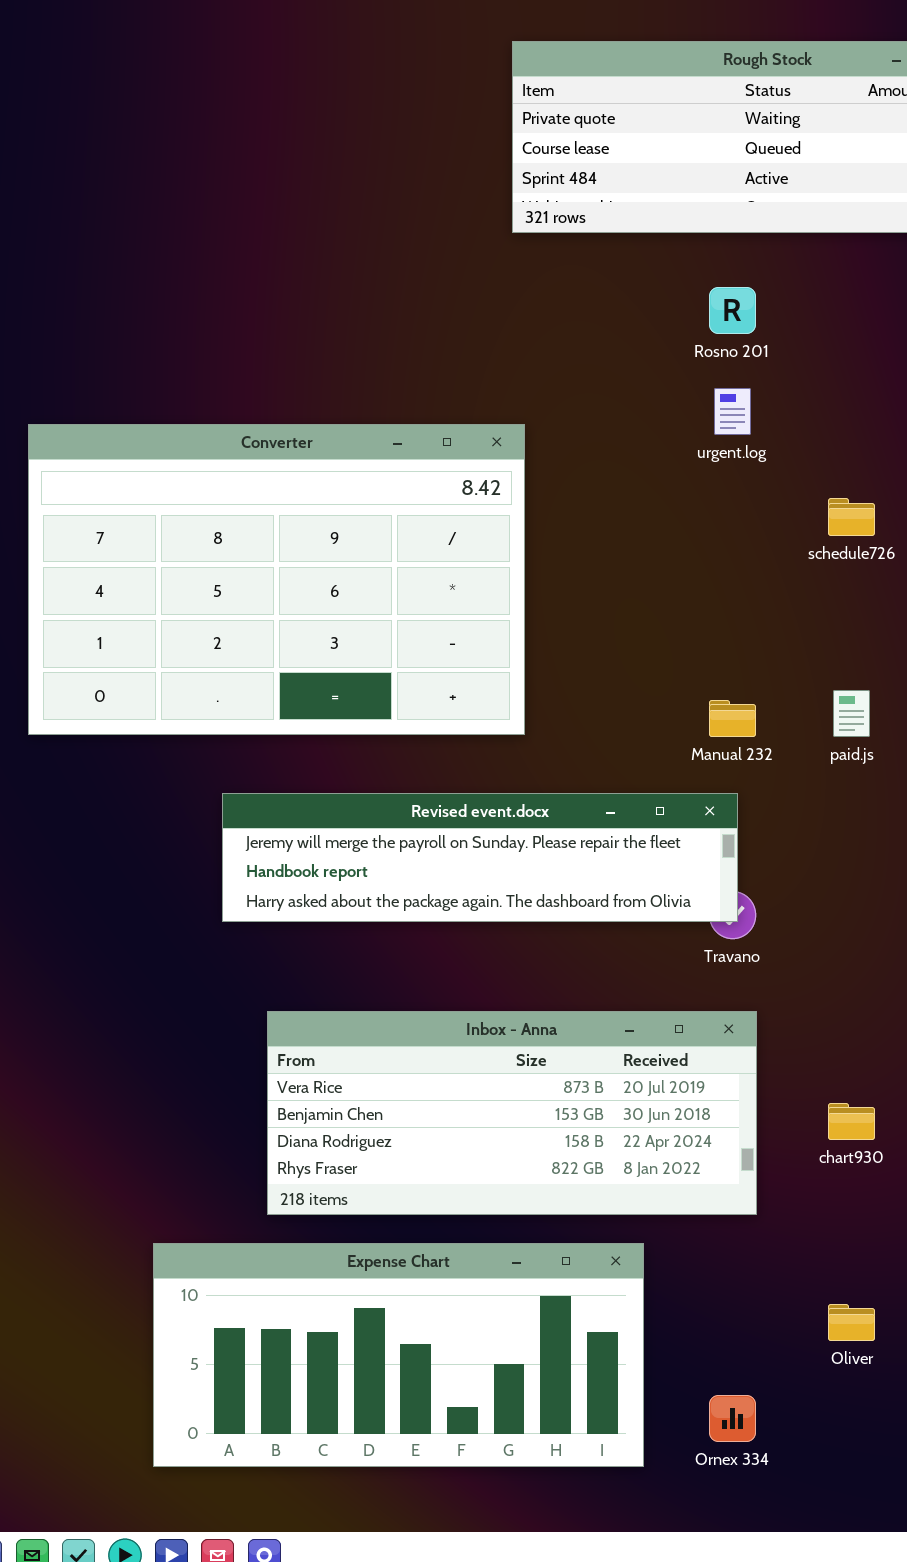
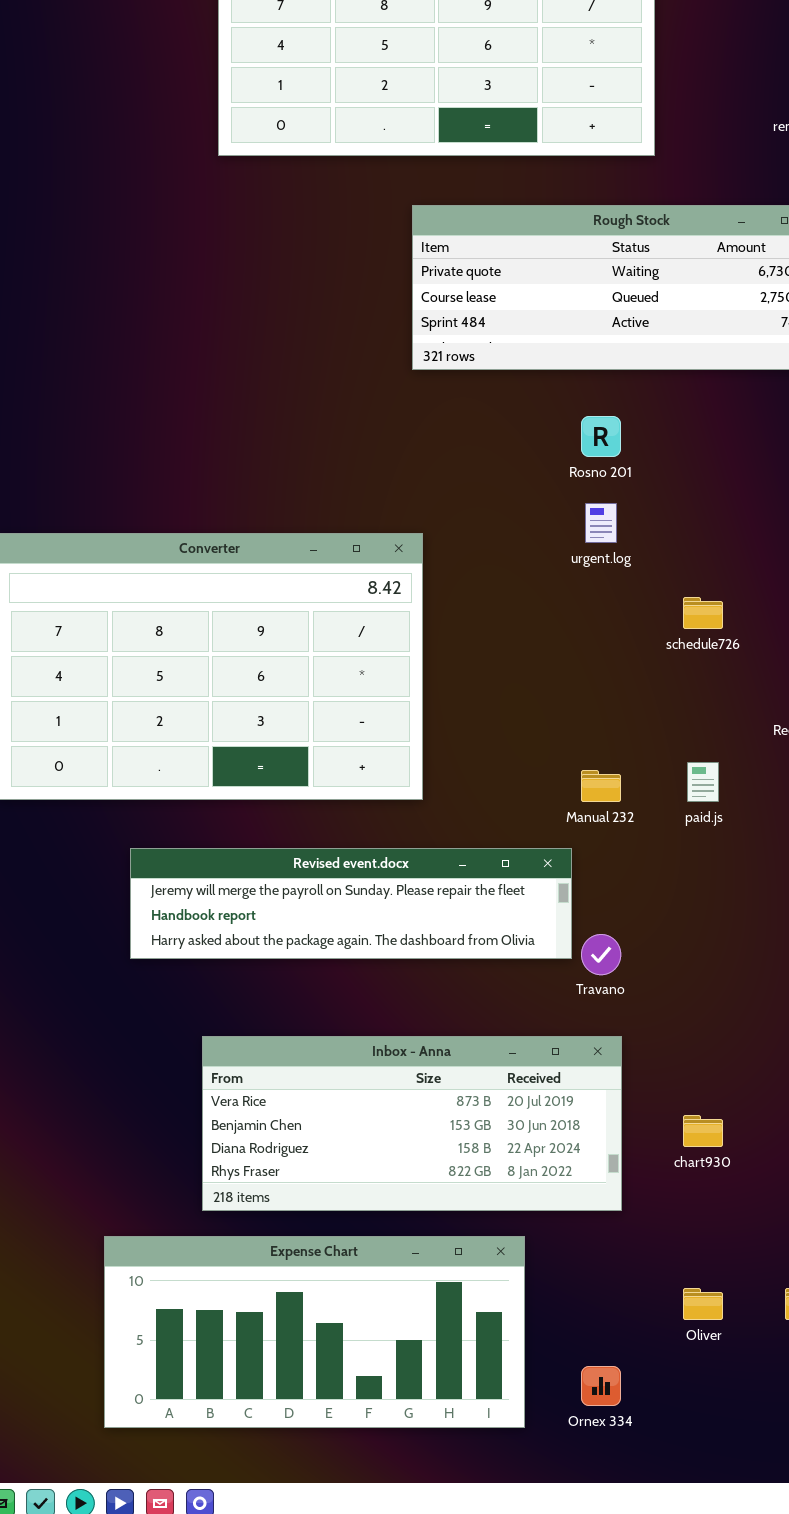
Revised event.docx: [222,793,738,922] -> [130,848,572,959], moved

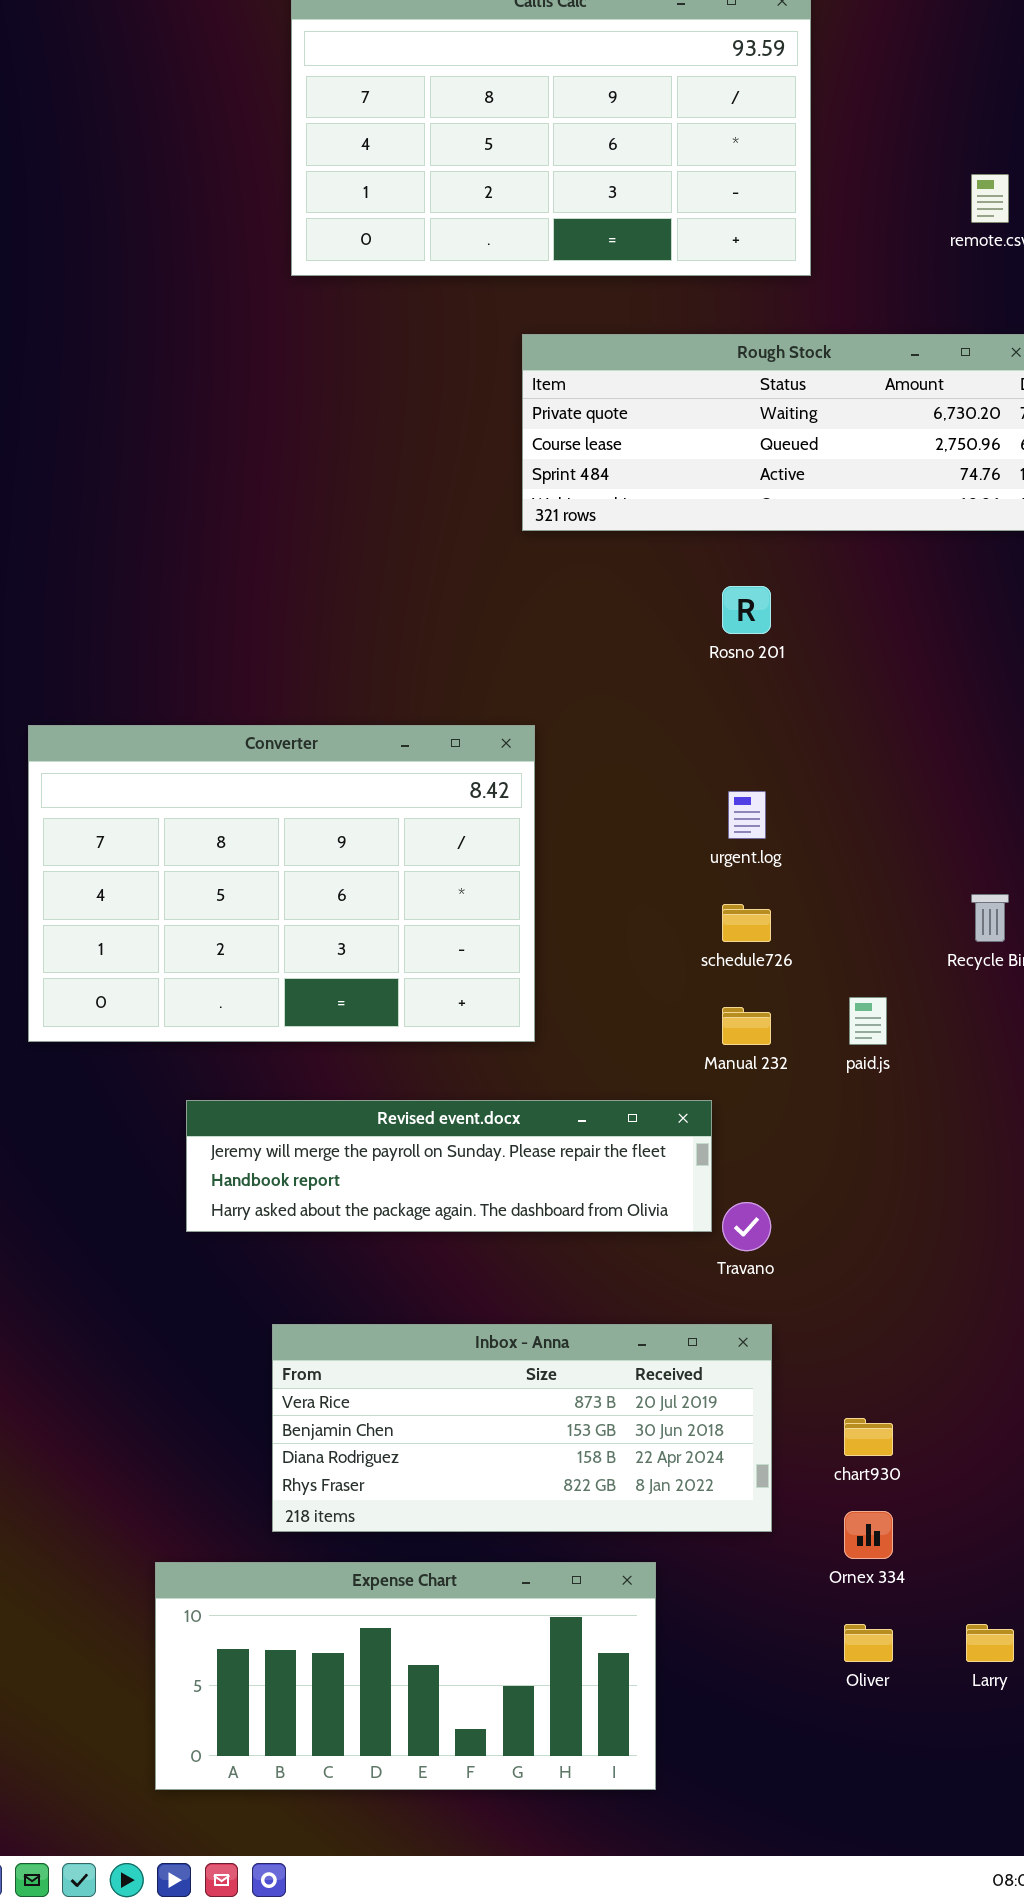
urgent.log: [585,503,617,543] -> [728,791,766,839], moved
schedule726: [683,597,723,629] -> [722,904,771,942], moved
Ornex 334: [581,1366,621,1406] -> [844,1511,893,1559], moved

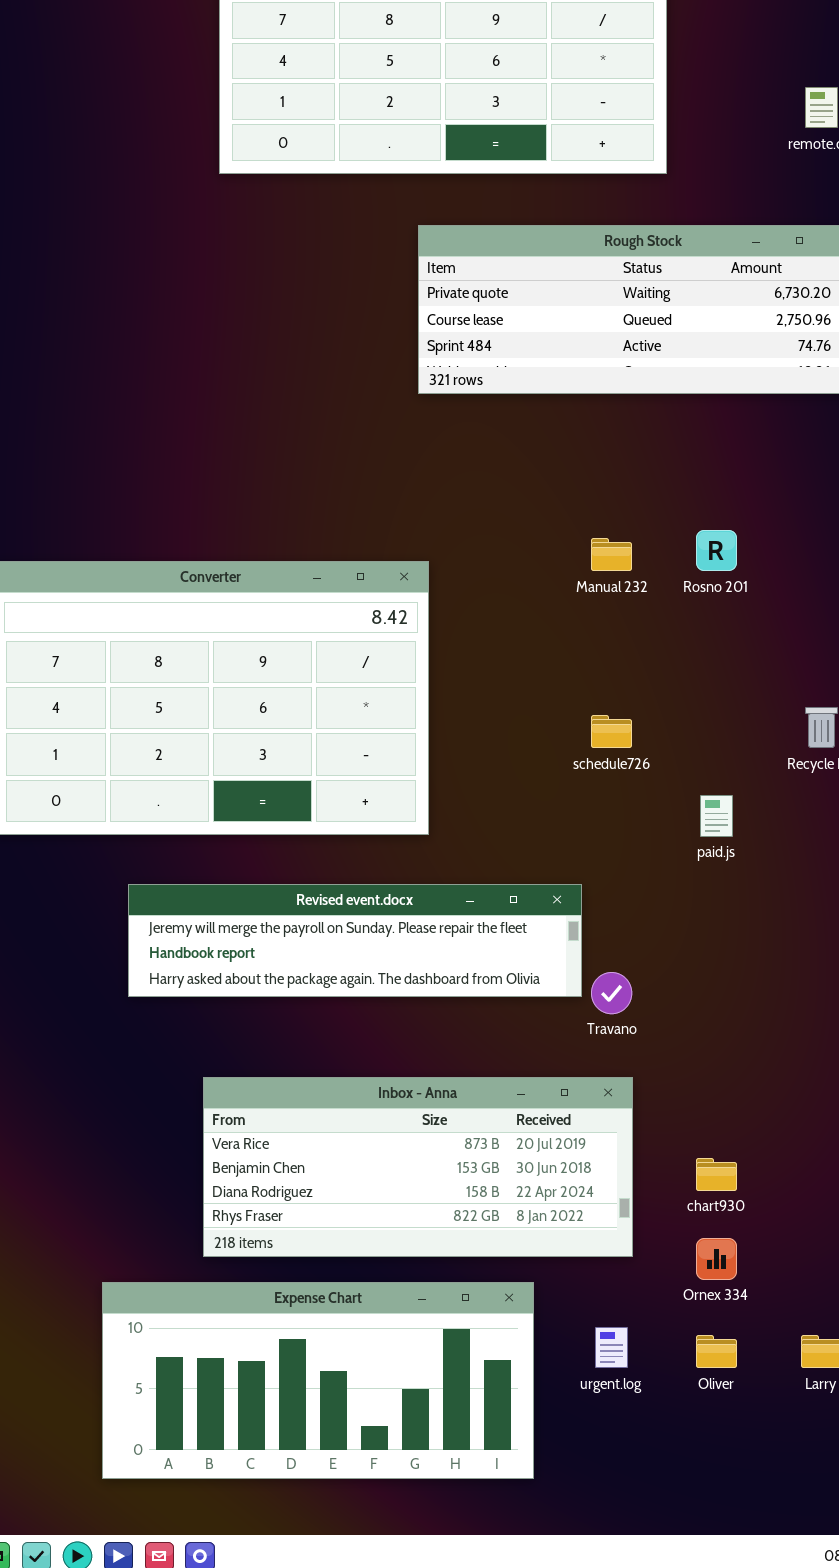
Rosno 201: [722,586,771,634] -> [696,530,737,571], moved
urgent.log: [728,791,766,839] -> [595,1327,628,1368], moved
Manual 232: [722,1007,771,1045] -> [591,538,632,571], moved

